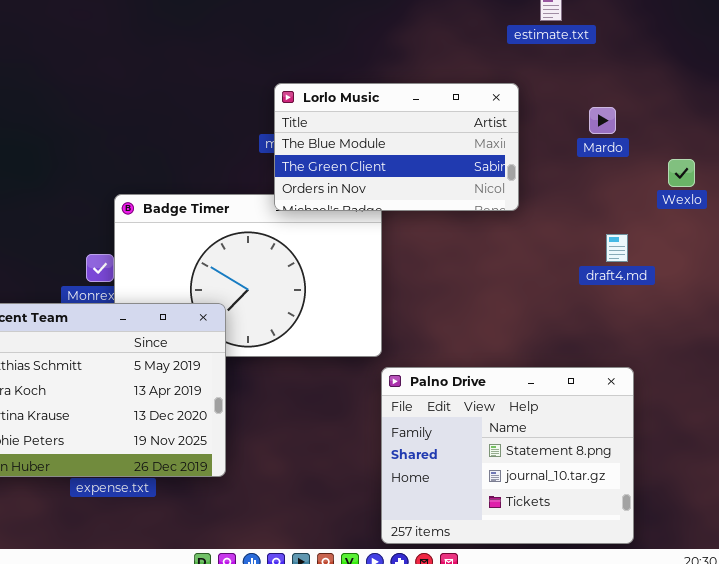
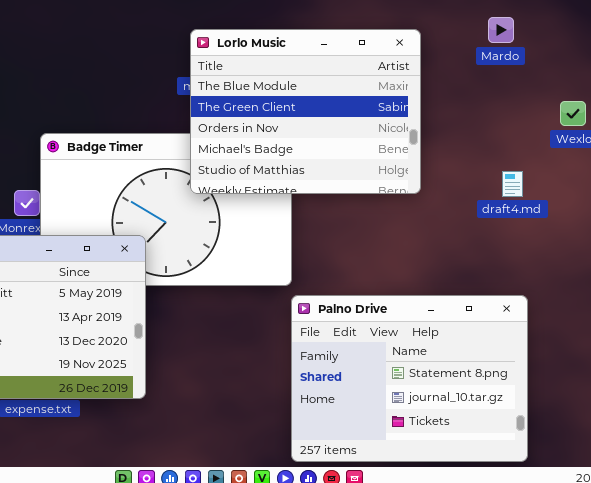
Lorlo Music: [274,83,519,211] -> [190,29,421,194], resized
Mardo: [589,107,616,134] -> [488,17,514,43], moved

